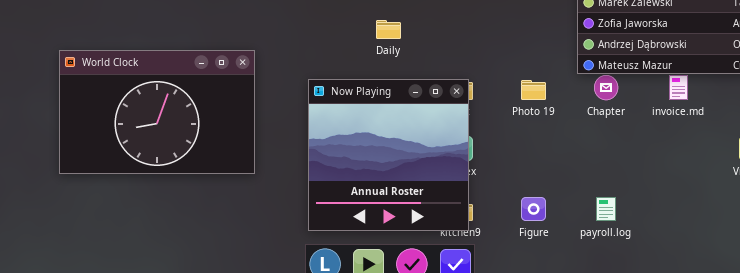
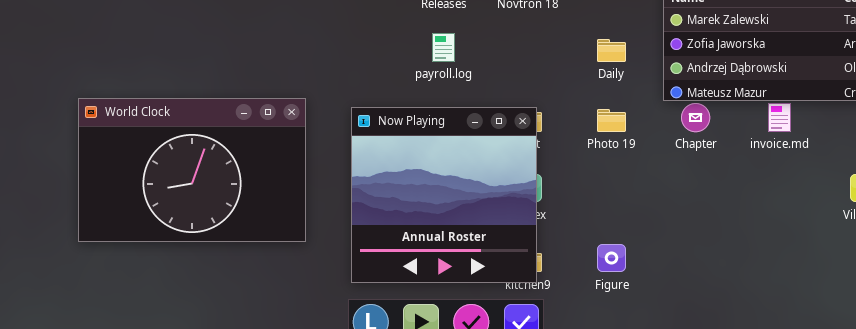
Daily: [376,20,401,39] -> [597,39,626,62], moved
World Clock: [59,50,255,174] -> [78,98,306,242], moved
payroll.log: [596,197,616,221] -> [432,33,455,62], moved

